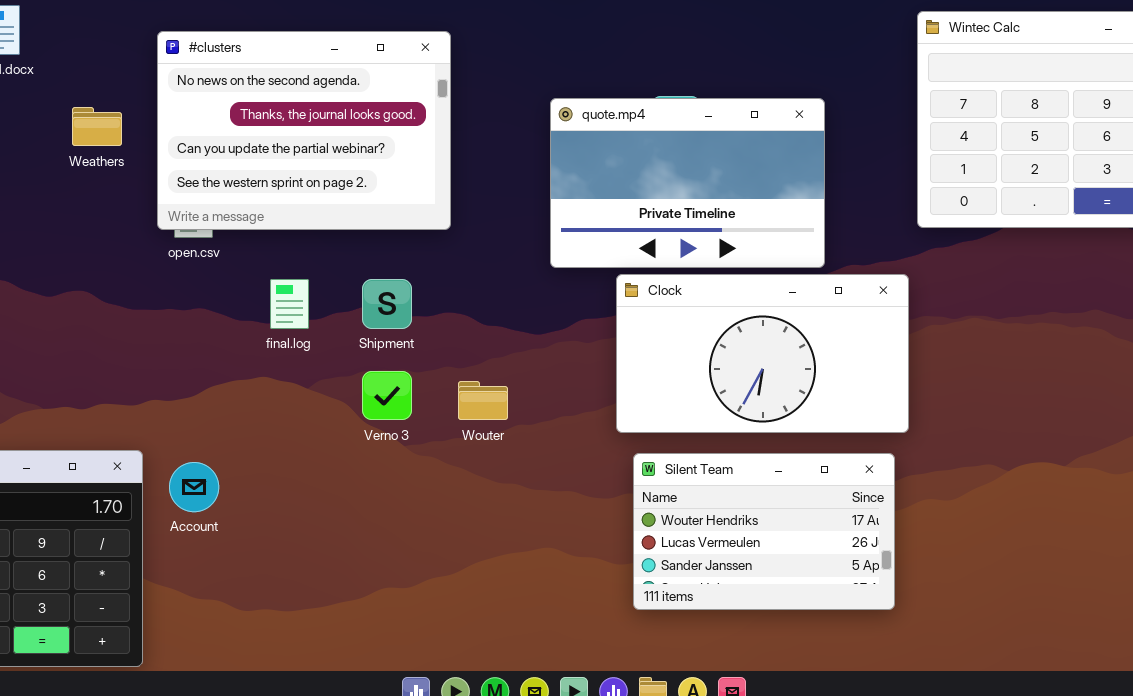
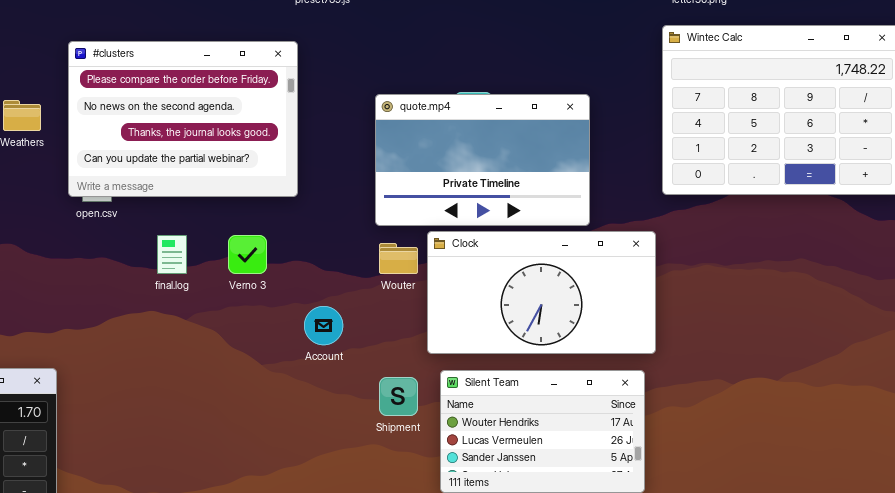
#clusters: [157,31,451,230] -> [68,41,298,197], scrolled up 1 row
Shipment: [362,279,412,329] -> [379,377,418,416], moved
Verno 3: [362,371,412,420] -> [228,235,267,274], moved
Wouter: [458,381,508,420] -> [379,243,418,274], moved
Account: [169,462,219,512] -> [304,306,343,345], moved

